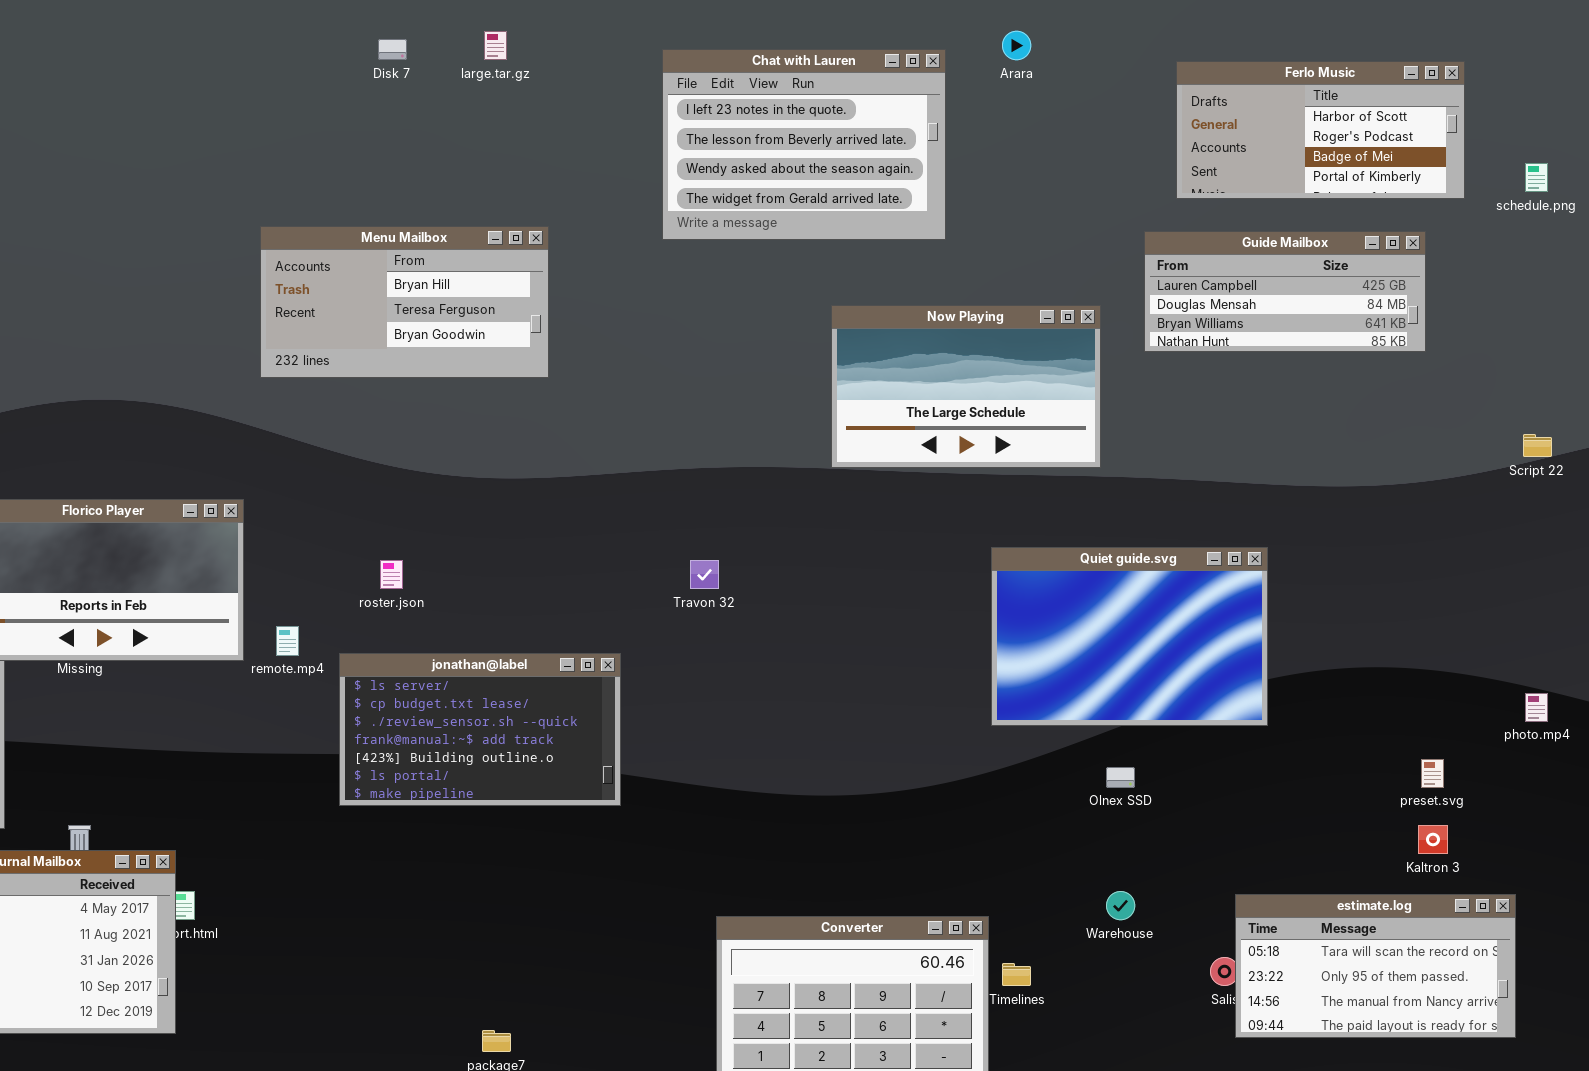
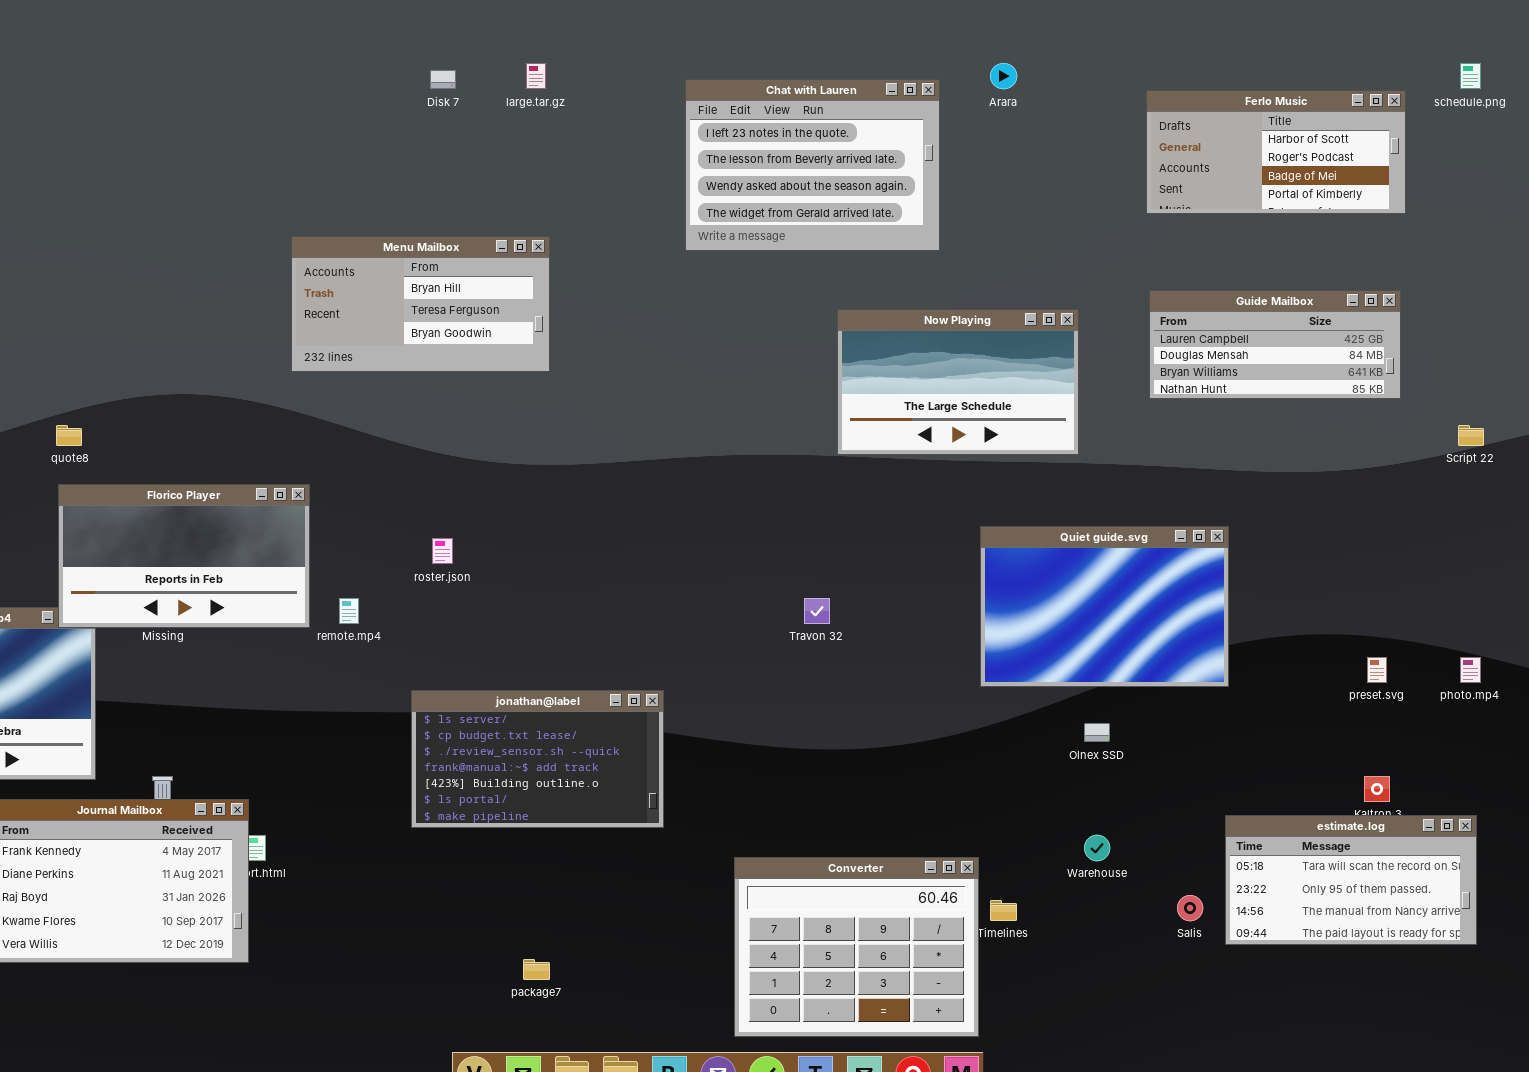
schedule.png: [1525,163,1548,192] -> [1460,63,1481,89], moved
Menu Mailbox: [260,226,549,378] -> [291,236,550,372], moved
Guide Mailbox: [1144,231,1426,352] -> [1149,290,1401,399], moved
Travon 32: [690,560,719,589] -> [804,598,830,624], moved
jonathan@label: [339,653,621,806] -> [411,690,664,828], moved
preset.svg: [1421,759,1444,788] -> [1367,657,1387,683], moved
estimate.log: [1235,894,1516,1038] -> [1225,815,1477,945], moved

